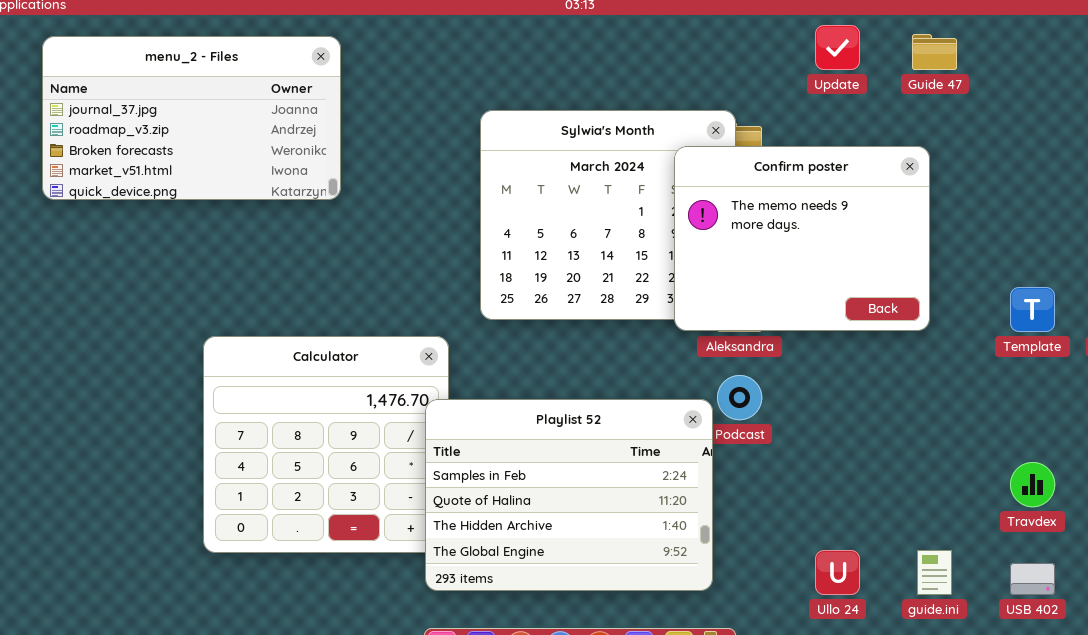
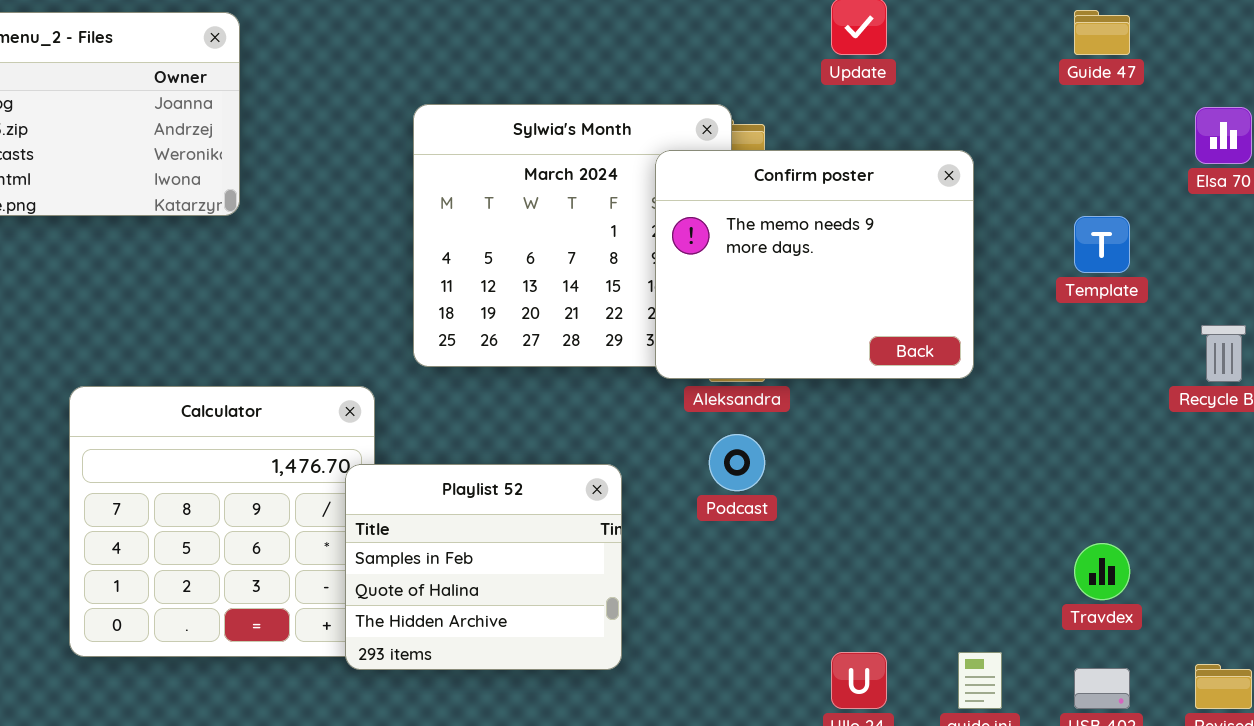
Guide 47: [912,34,957,70] -> [1074,10,1130,55], moved
Template: [1010,287,1055,332] -> [1074,216,1130,273], moved
Playlist 52: [425,399,713,591] -> [345,464,622,670], resized

